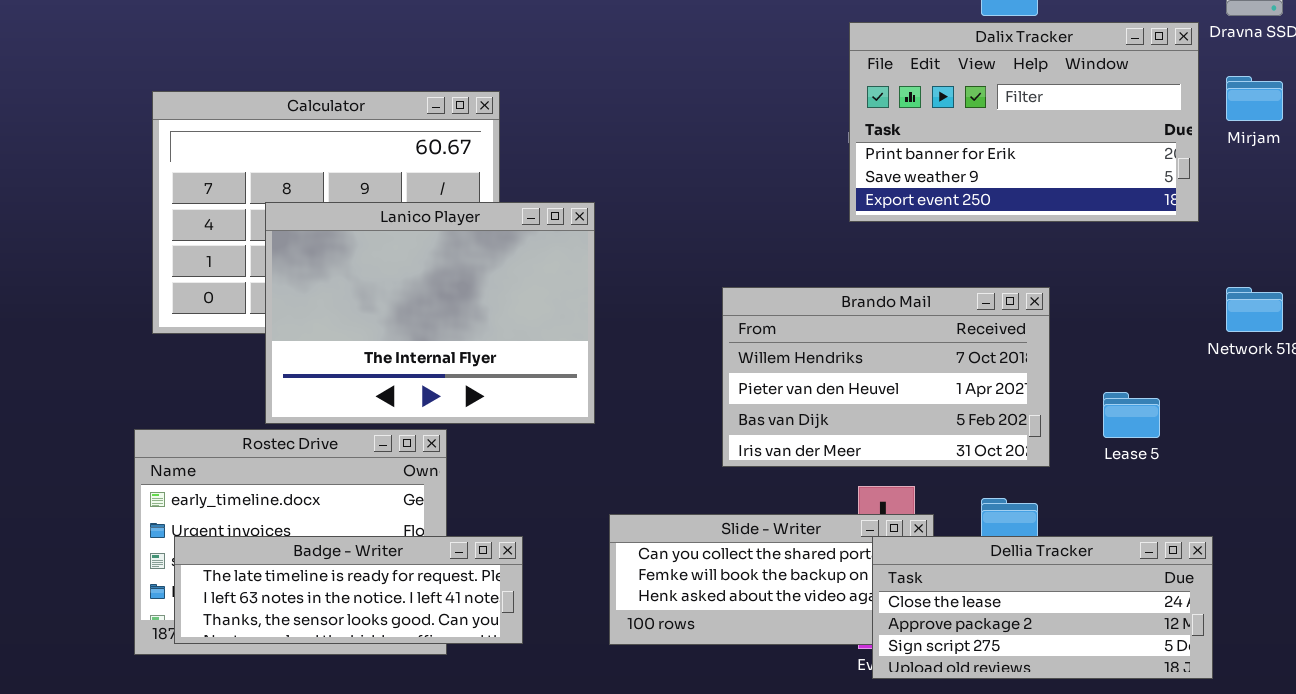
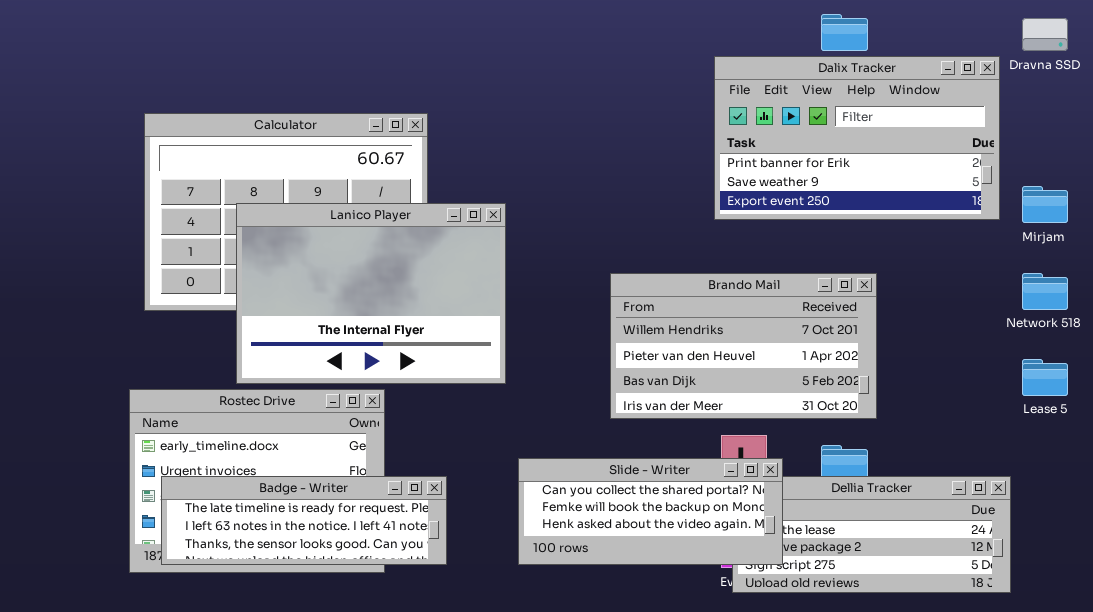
Mirjam: [1226,76,1283,121] -> [1022,186,1068,223], moved
Lease 5: [1103,392,1160,438] -> [1022,359,1068,396], moved
Slide - Writer: [609,514,934,645] -> [518,458,783,565], raised

